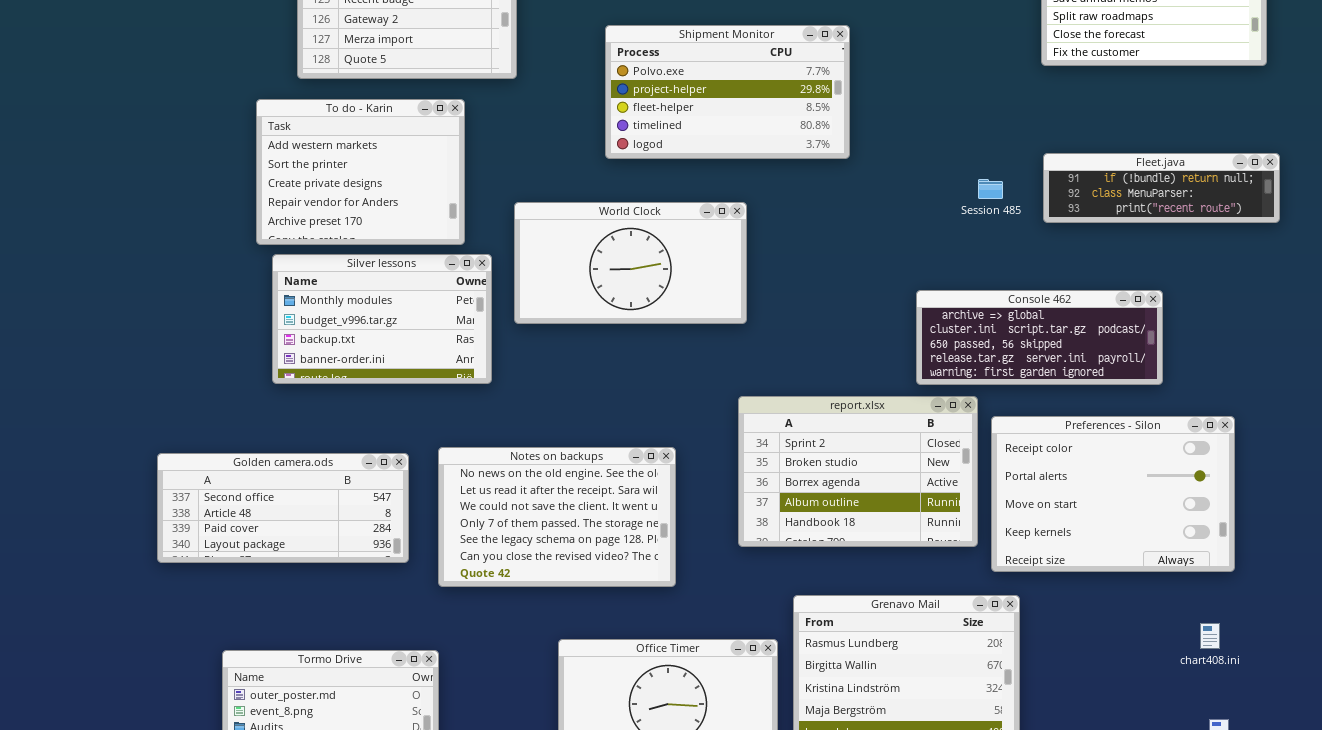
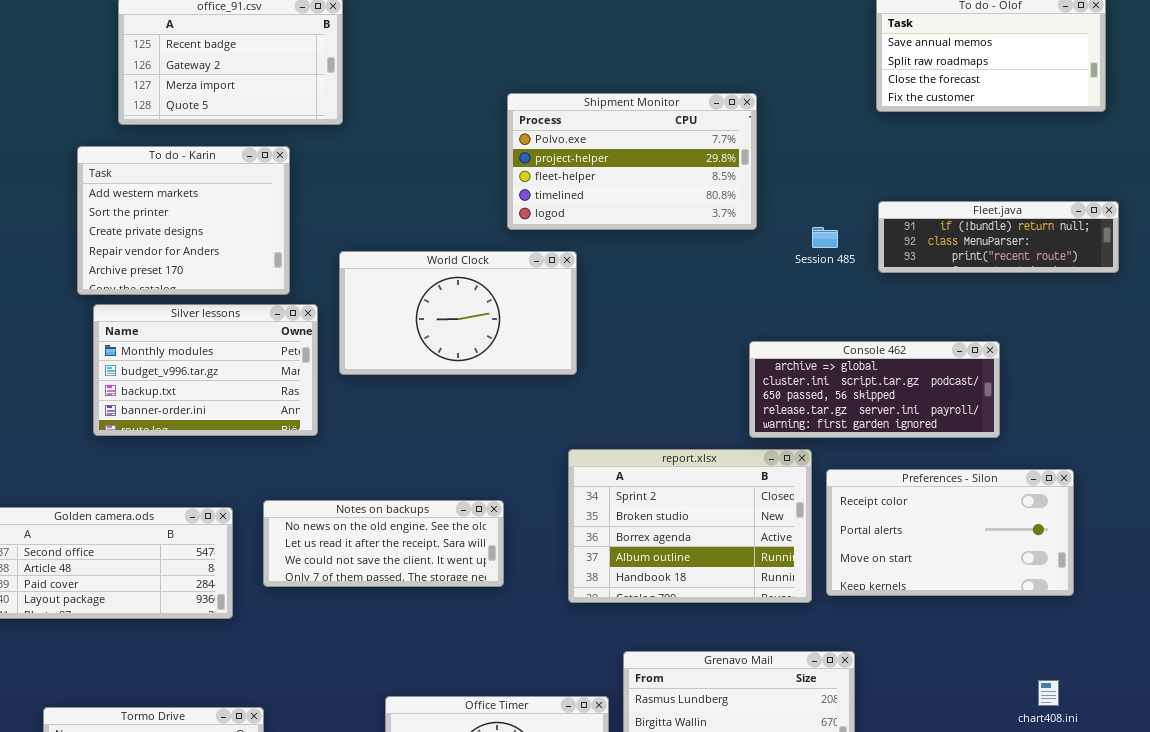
Shipment Monitor: [605,25,850,159] -> [507,93,757,230], moved
Preferences - Silon: [991,416,1235,572] -> [826,469,1074,596], resized
Notes on backups: [438,447,676,587] -> [263,500,504,587], resized

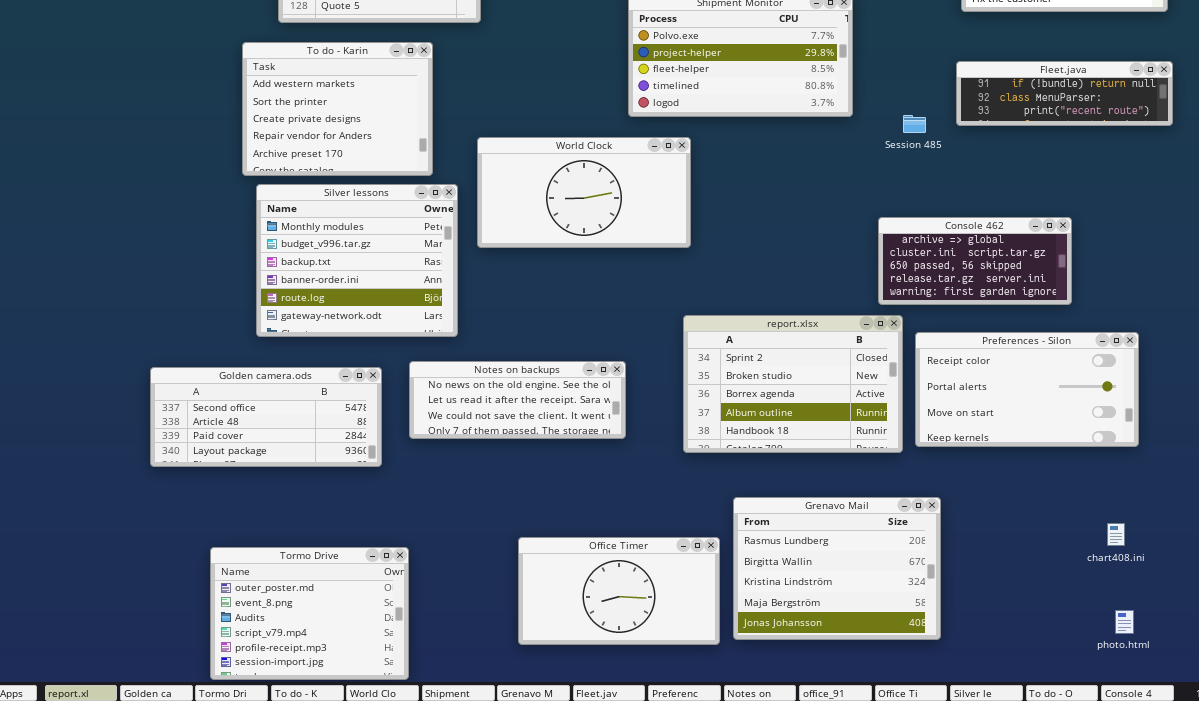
Fleet.java: [878,201,1119,273] -> [956,61,1173,126], moved
Silver lessons: [93,304,318,436] -> [256,184,458,337], resized
Console 462: [749,341,1000,438] -> [878,217,1072,305], resized

